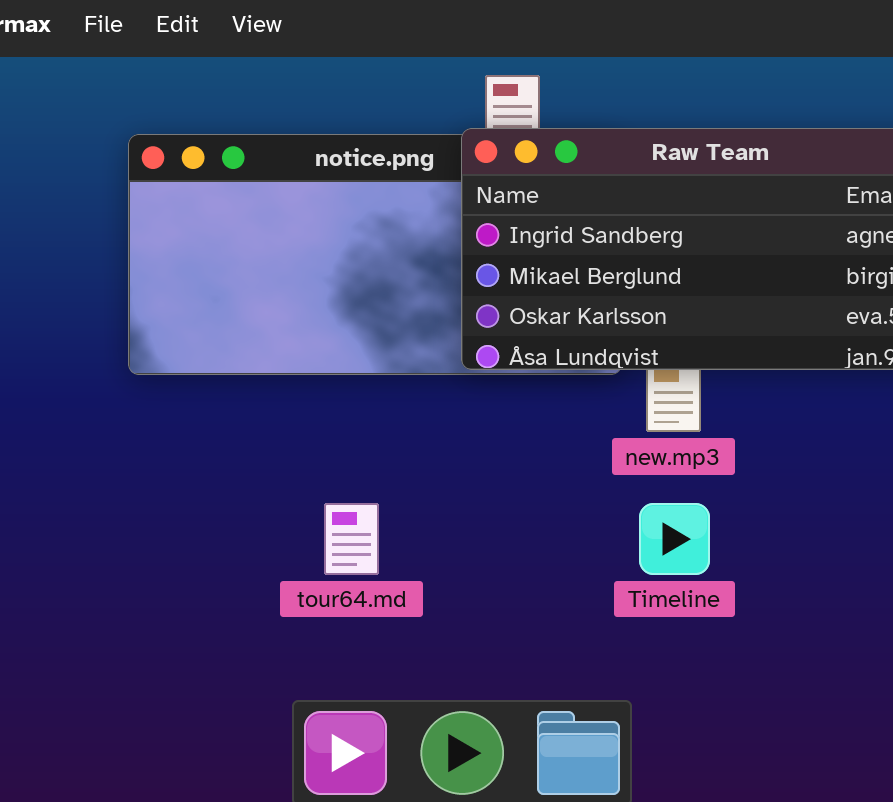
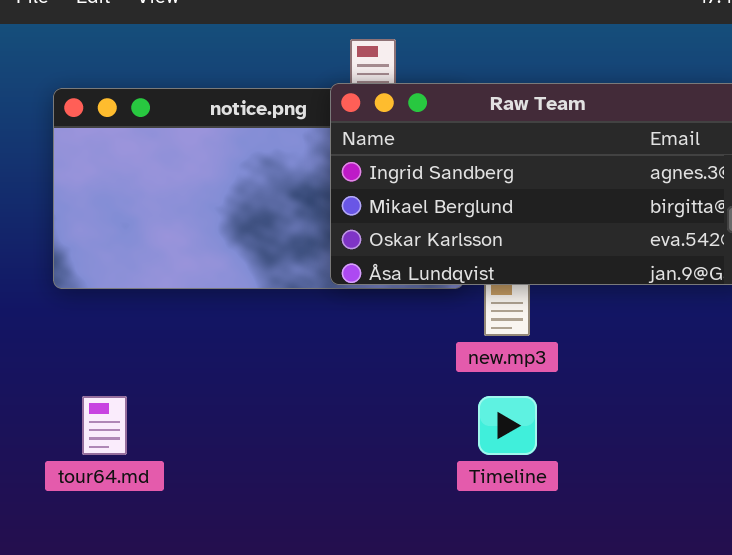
tour64.md: [324,503,379,575] -> [82,396,127,455], moved

